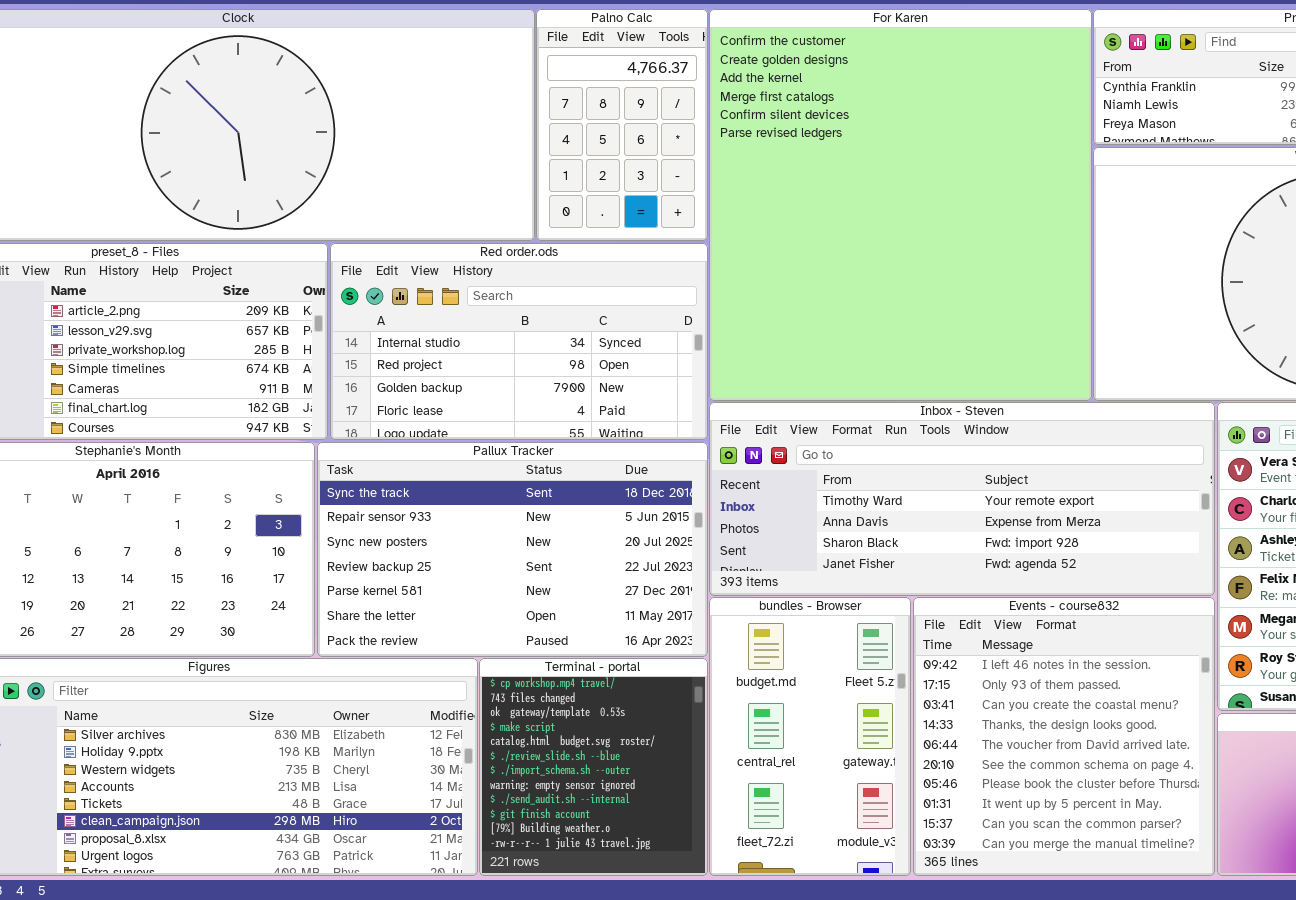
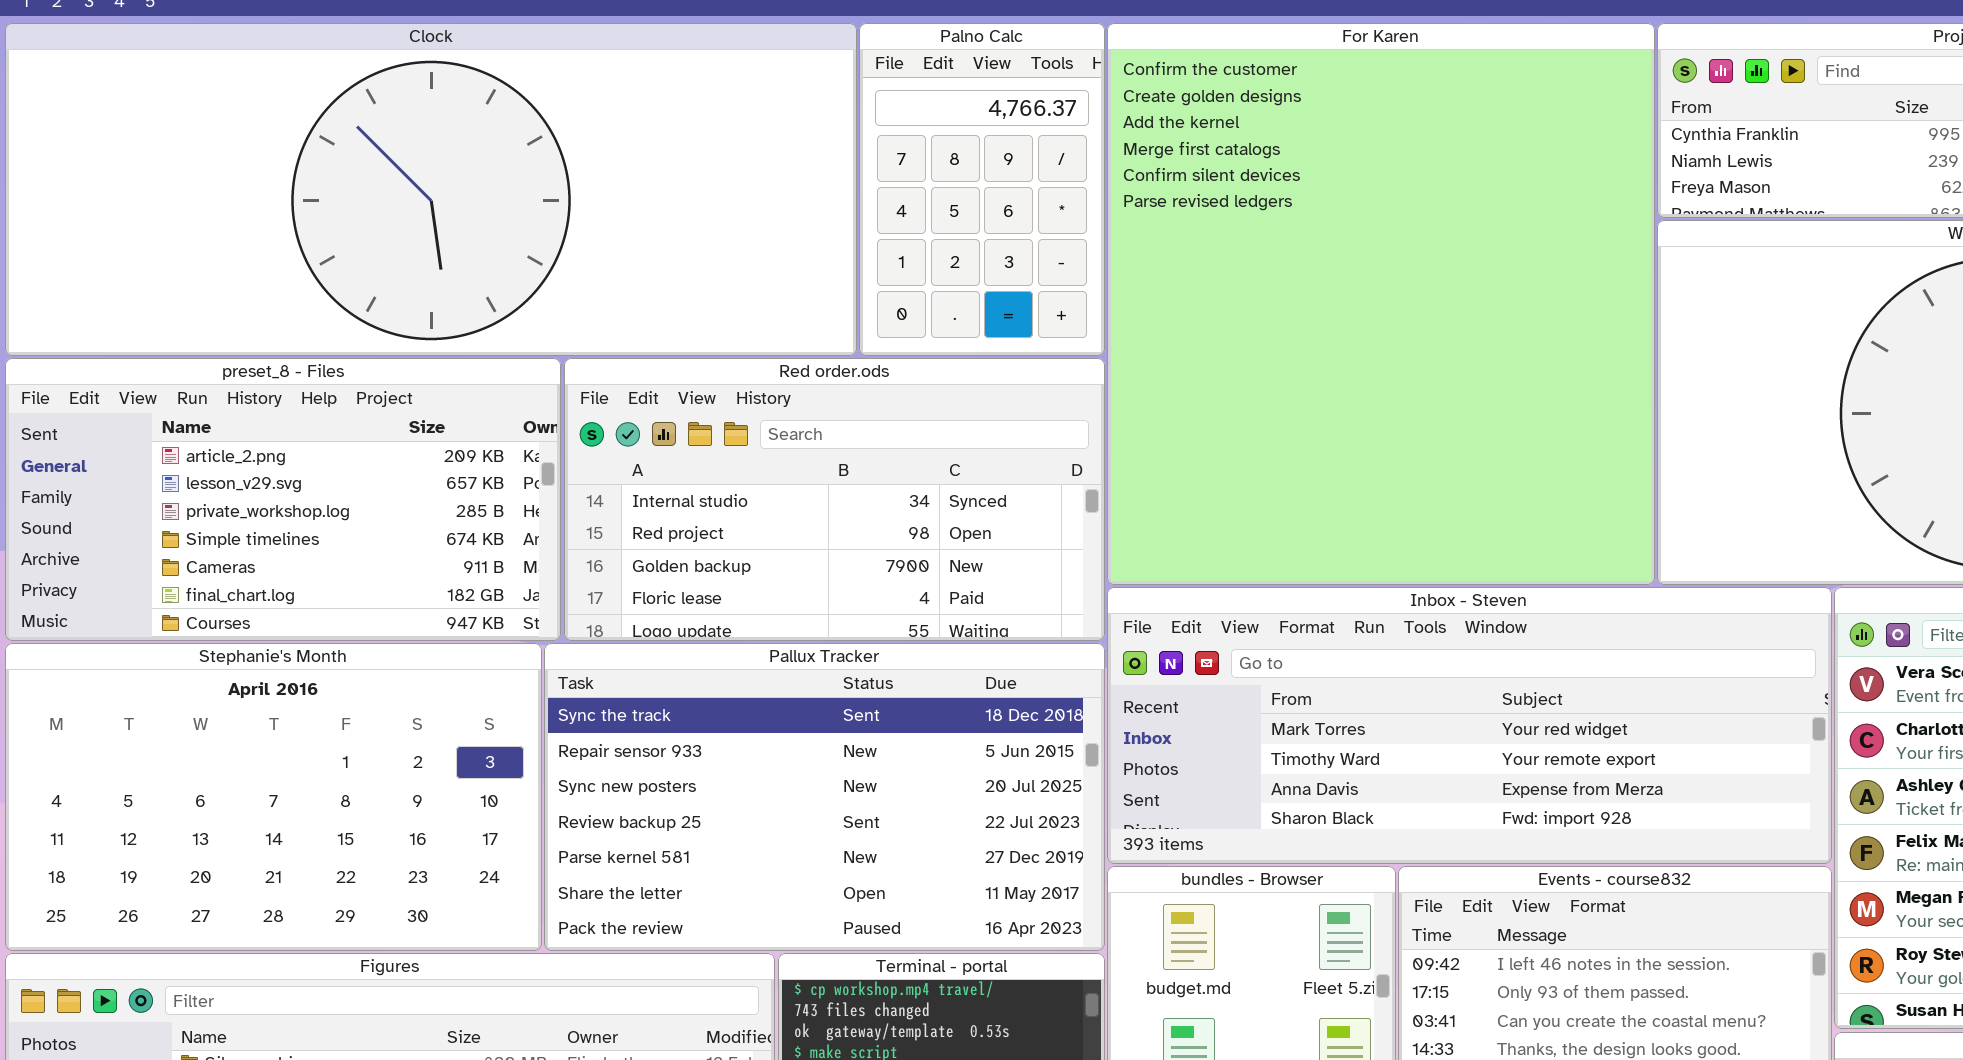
Inbox - Steven: [709,402,1215,596] -> [1107,587,1832,864], scrolled up 1 row

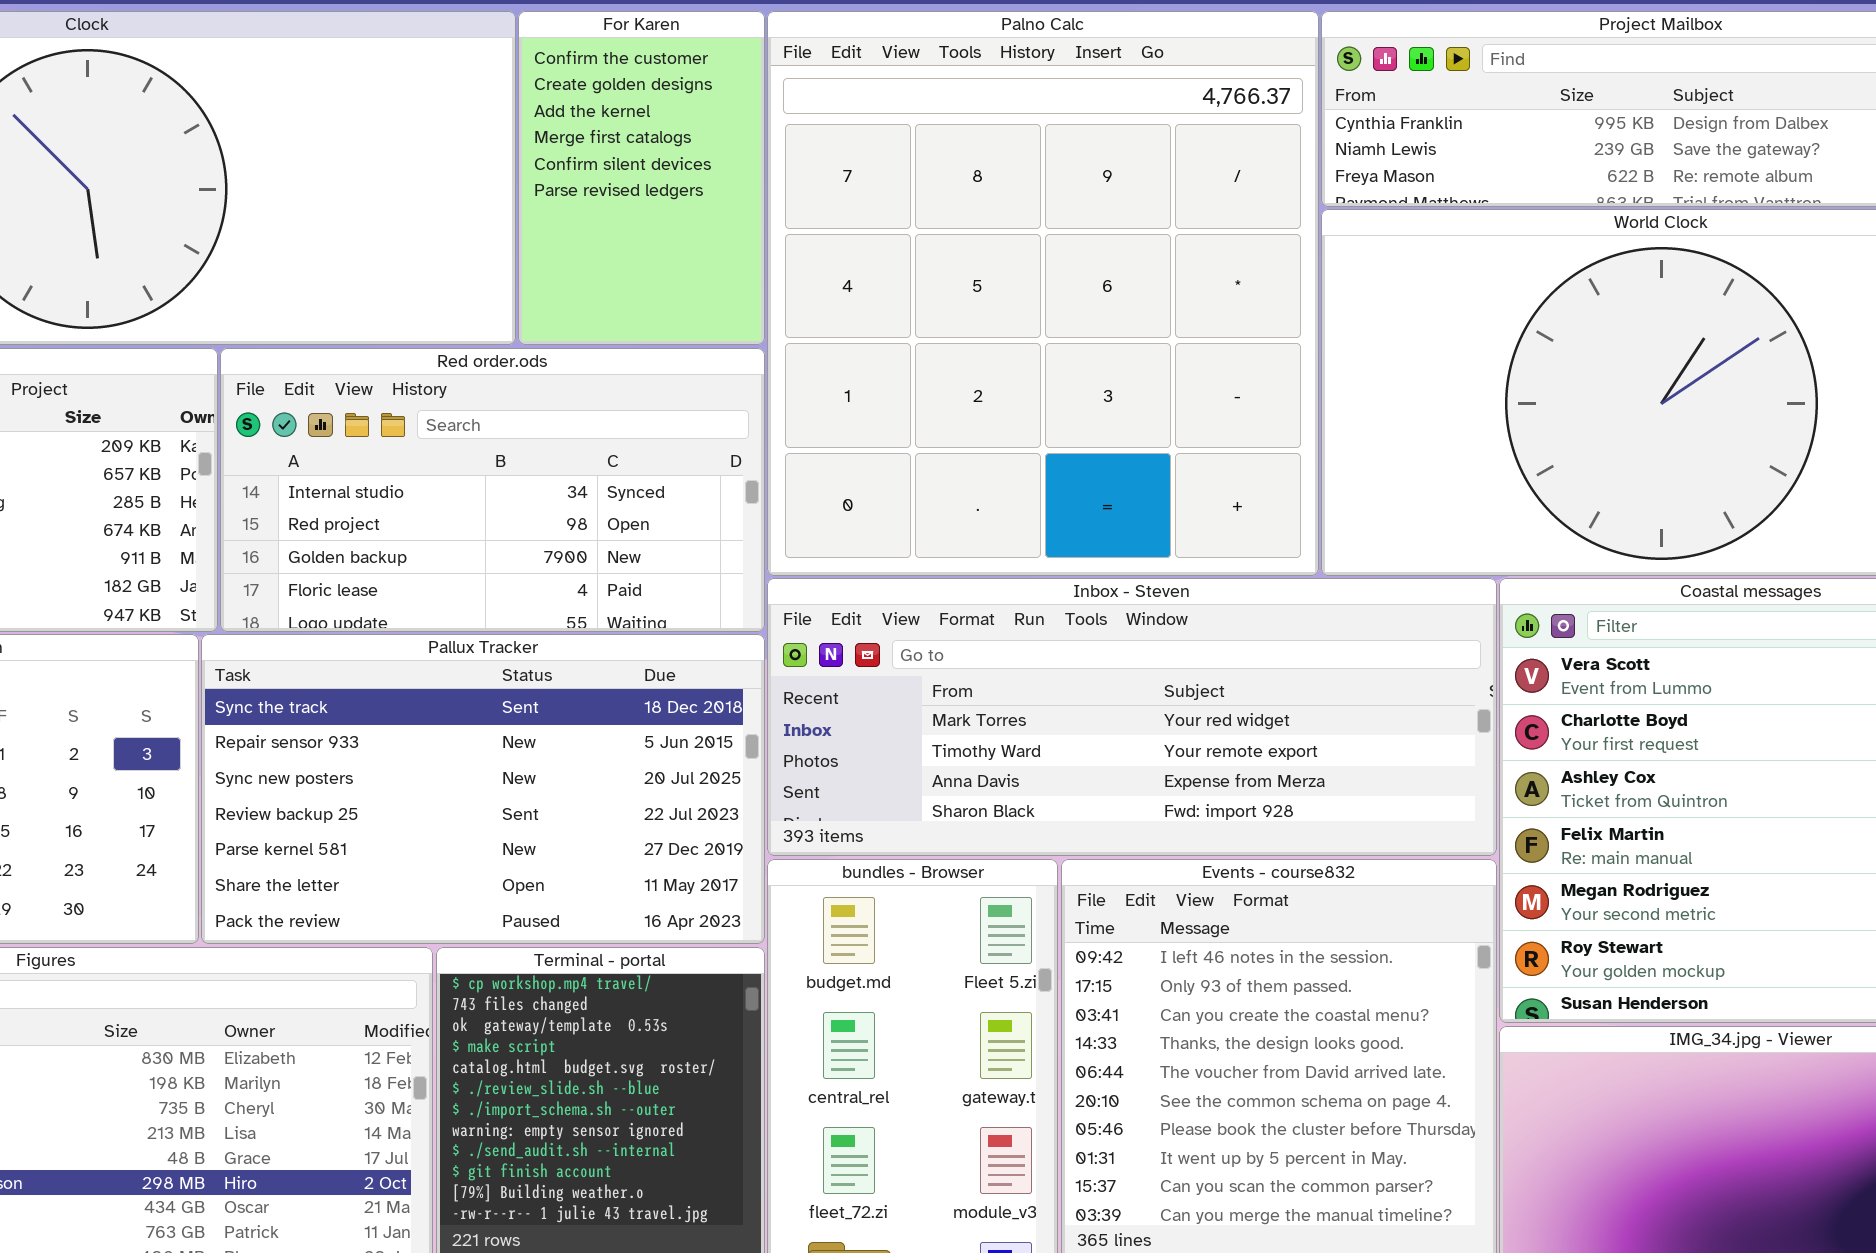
Palno Calc: [859,23,1105,356] -> [767,11,1319,576], moved, resized
For Karen: [1107,23,1655,585] -> [518,11,765,345], moved, resized

